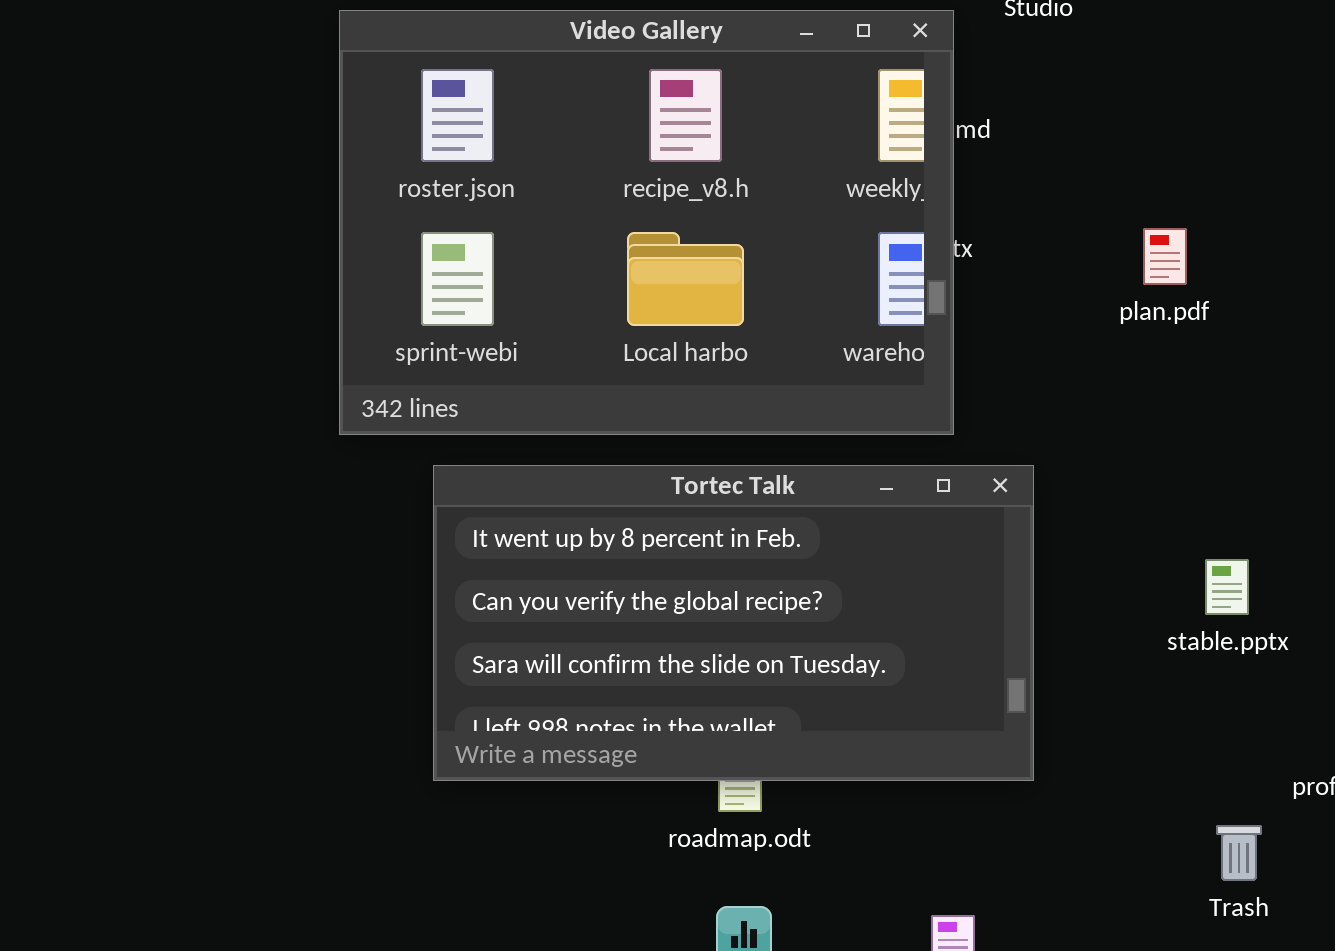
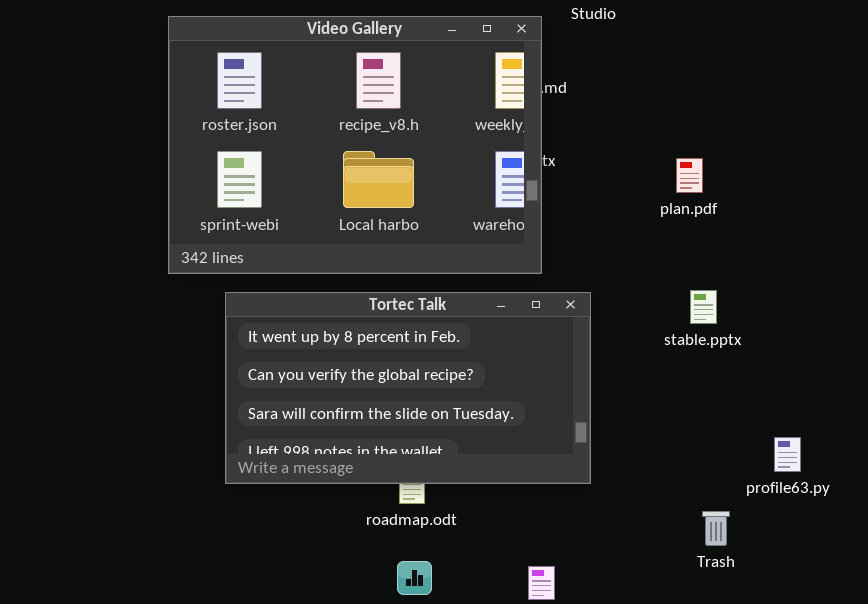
plan.pdf: [1143,228,1187,285] -> [676,158,703,193], moved
stable.pptx: [1205,559,1249,615] -> [690,290,717,324], moved

